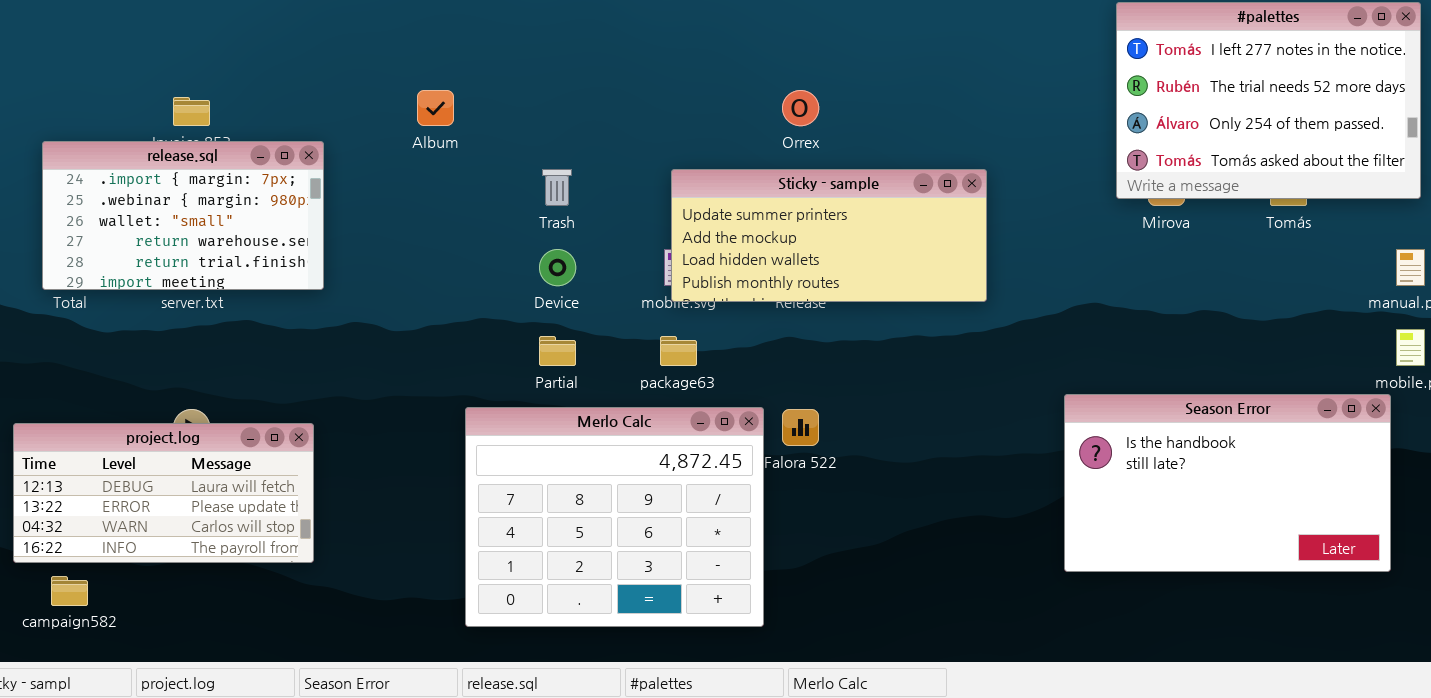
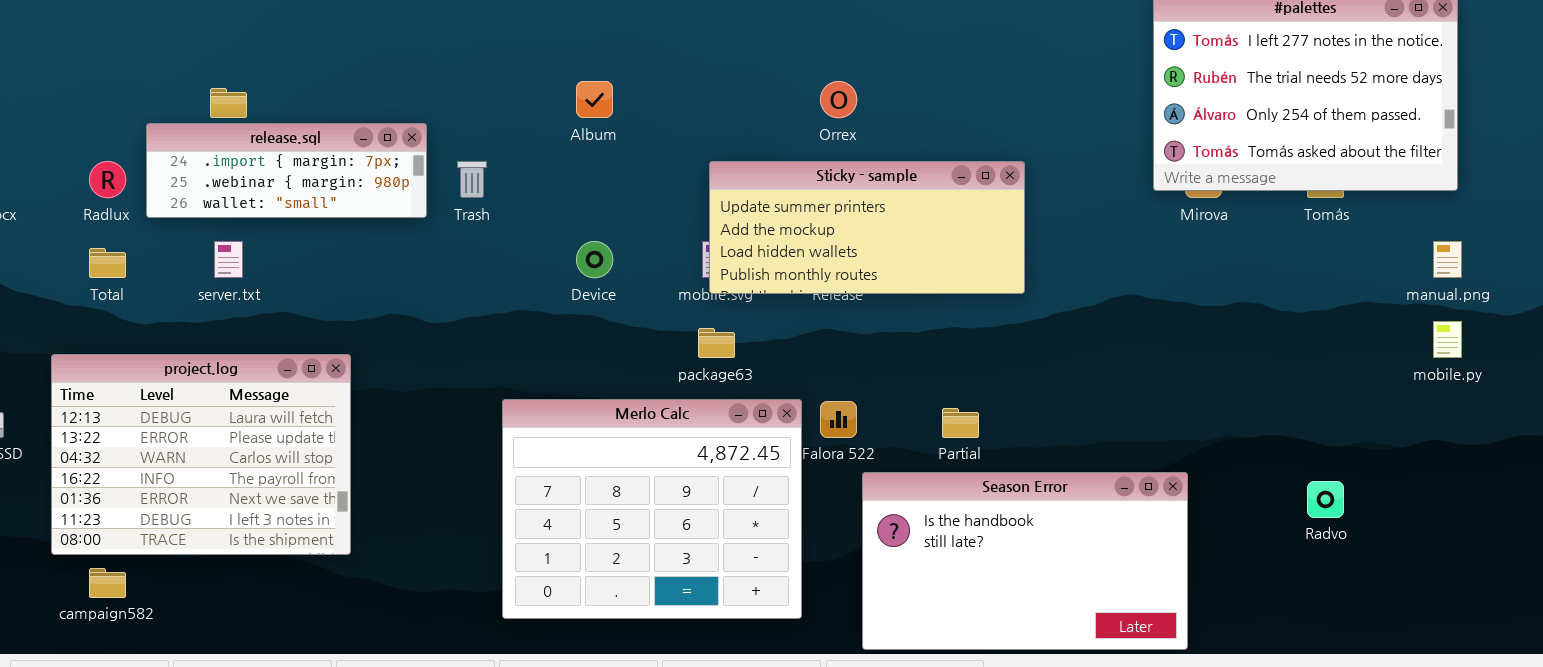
Album: [417,90,454,126] -> [576,81,613,118], moved
release.sql: [42,141,324,290] -> [146,123,427,218], moved, resized
Trash: [542,169,572,206] -> [457,161,487,198], moved
Partial: [539,336,576,366] -> [942,408,979,438], moved
Season Error: [1064,394,1391,572] -> [862,472,1188,650], moved
project.log: [13,423,314,563] -> [51,354,351,555], resized

